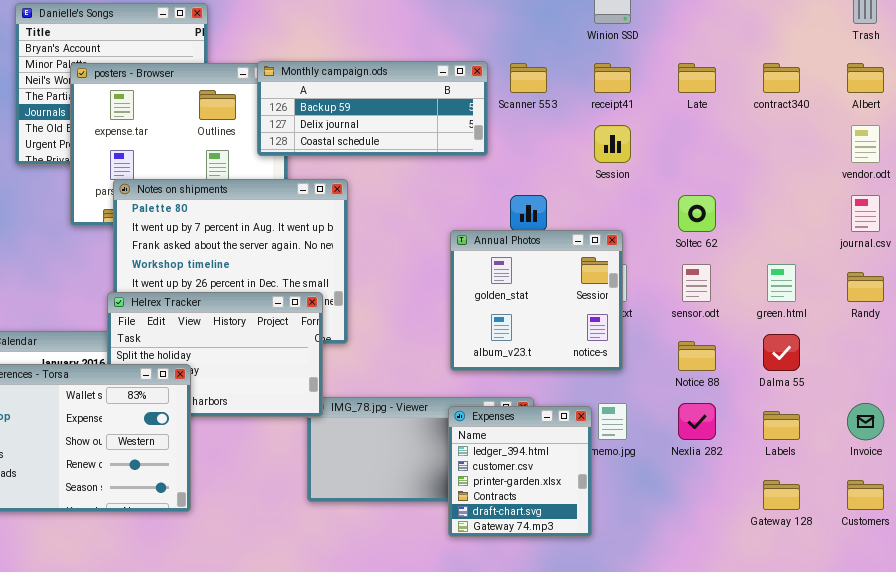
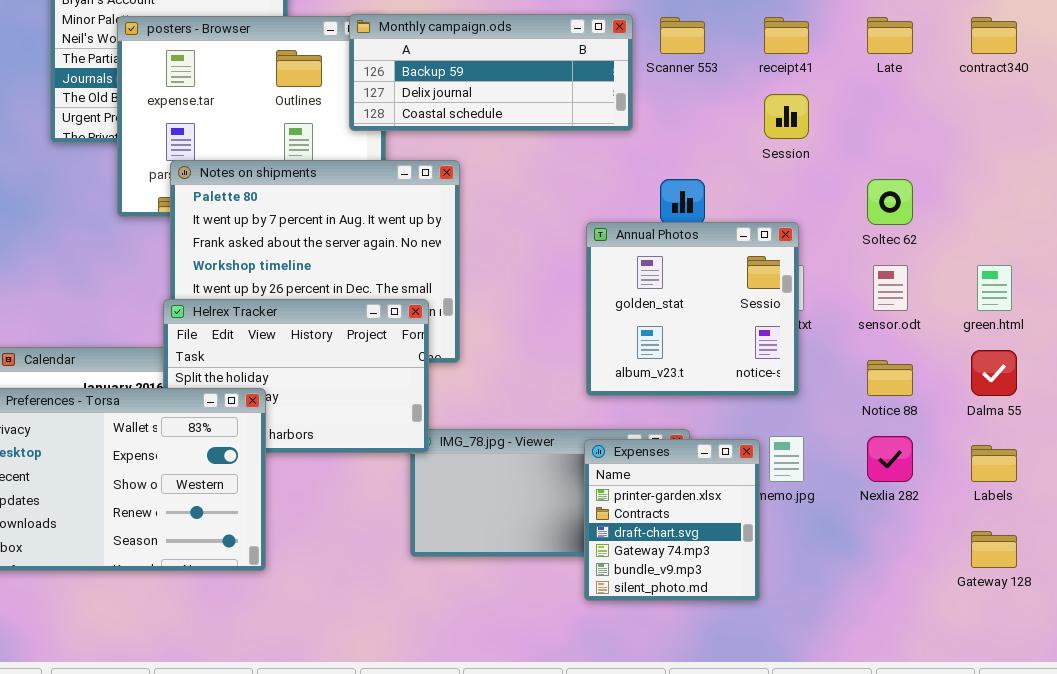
Expenses: [448,406,592,537] -> [584,439,760,601], scrolled down 2 rows

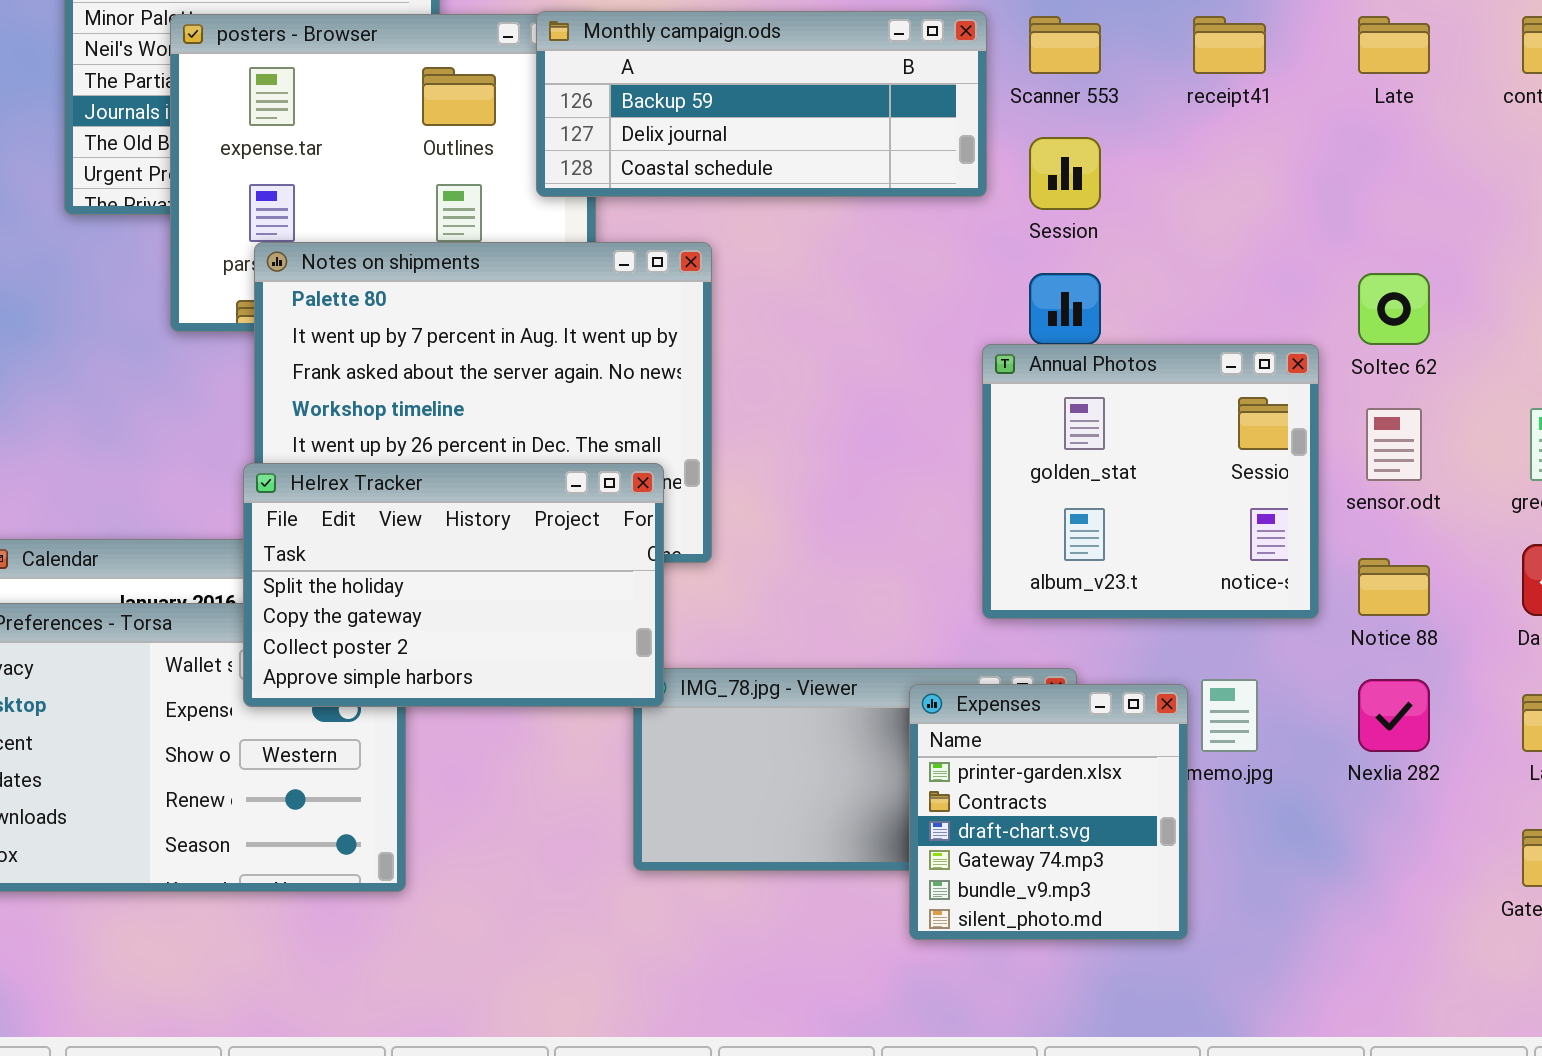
Session: [764,94,809,139] -> [1029,137,1101,210], moved
Annual Photos: [586,222,799,396] -> [982,344,1319,619], moved
Helrex Tracker: [163,299,429,453] -> [243,463,664,707], raised

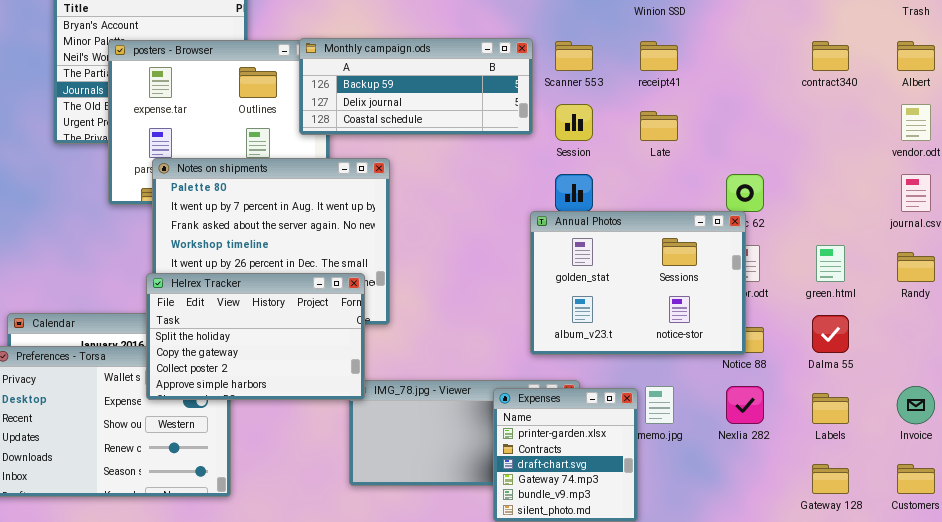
Late: [1358,16,1430,74] -> [640,111,678,141], moved
Annual Photos: [982,344,1319,619] -> [530,211,746,355], resized

